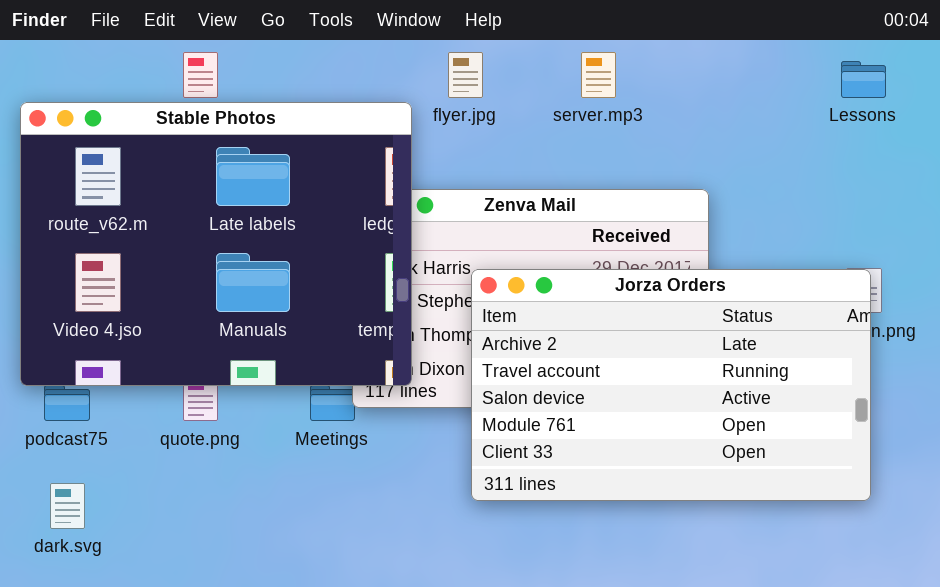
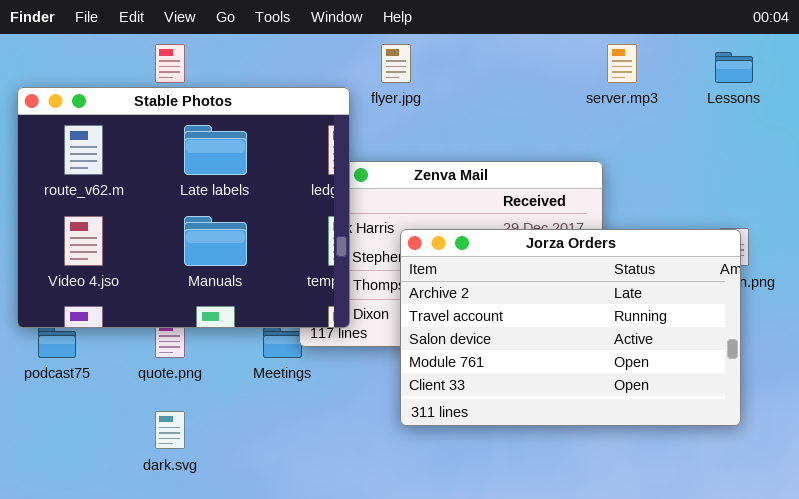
server.mp3: [581,52,616,98] -> [607,44,637,83], moved
dark.svg: [50,483,85,529] -> [155,411,185,449], moved

